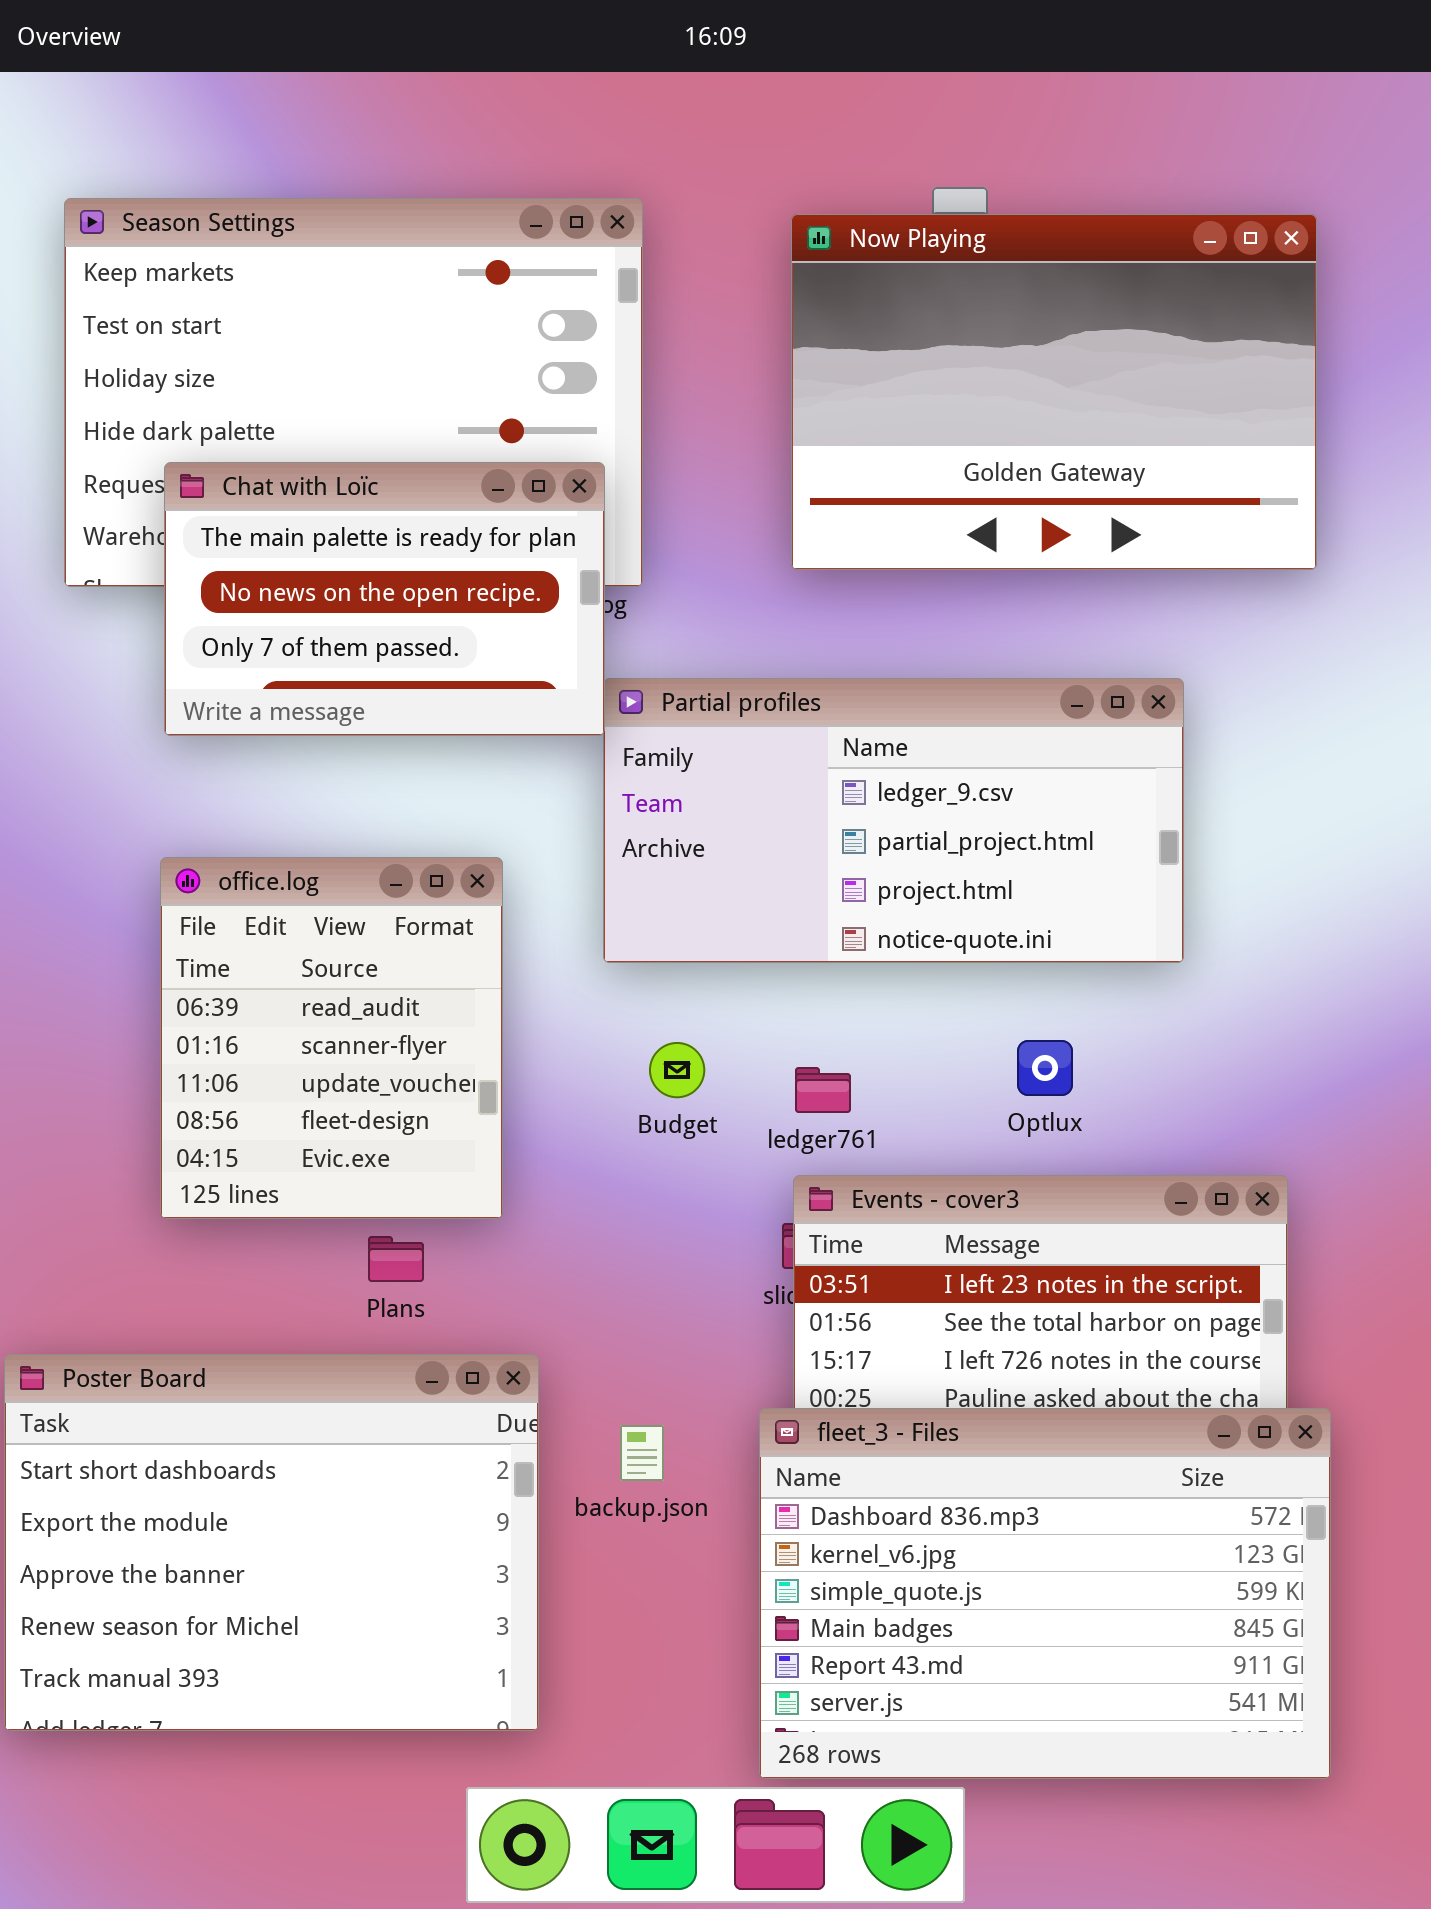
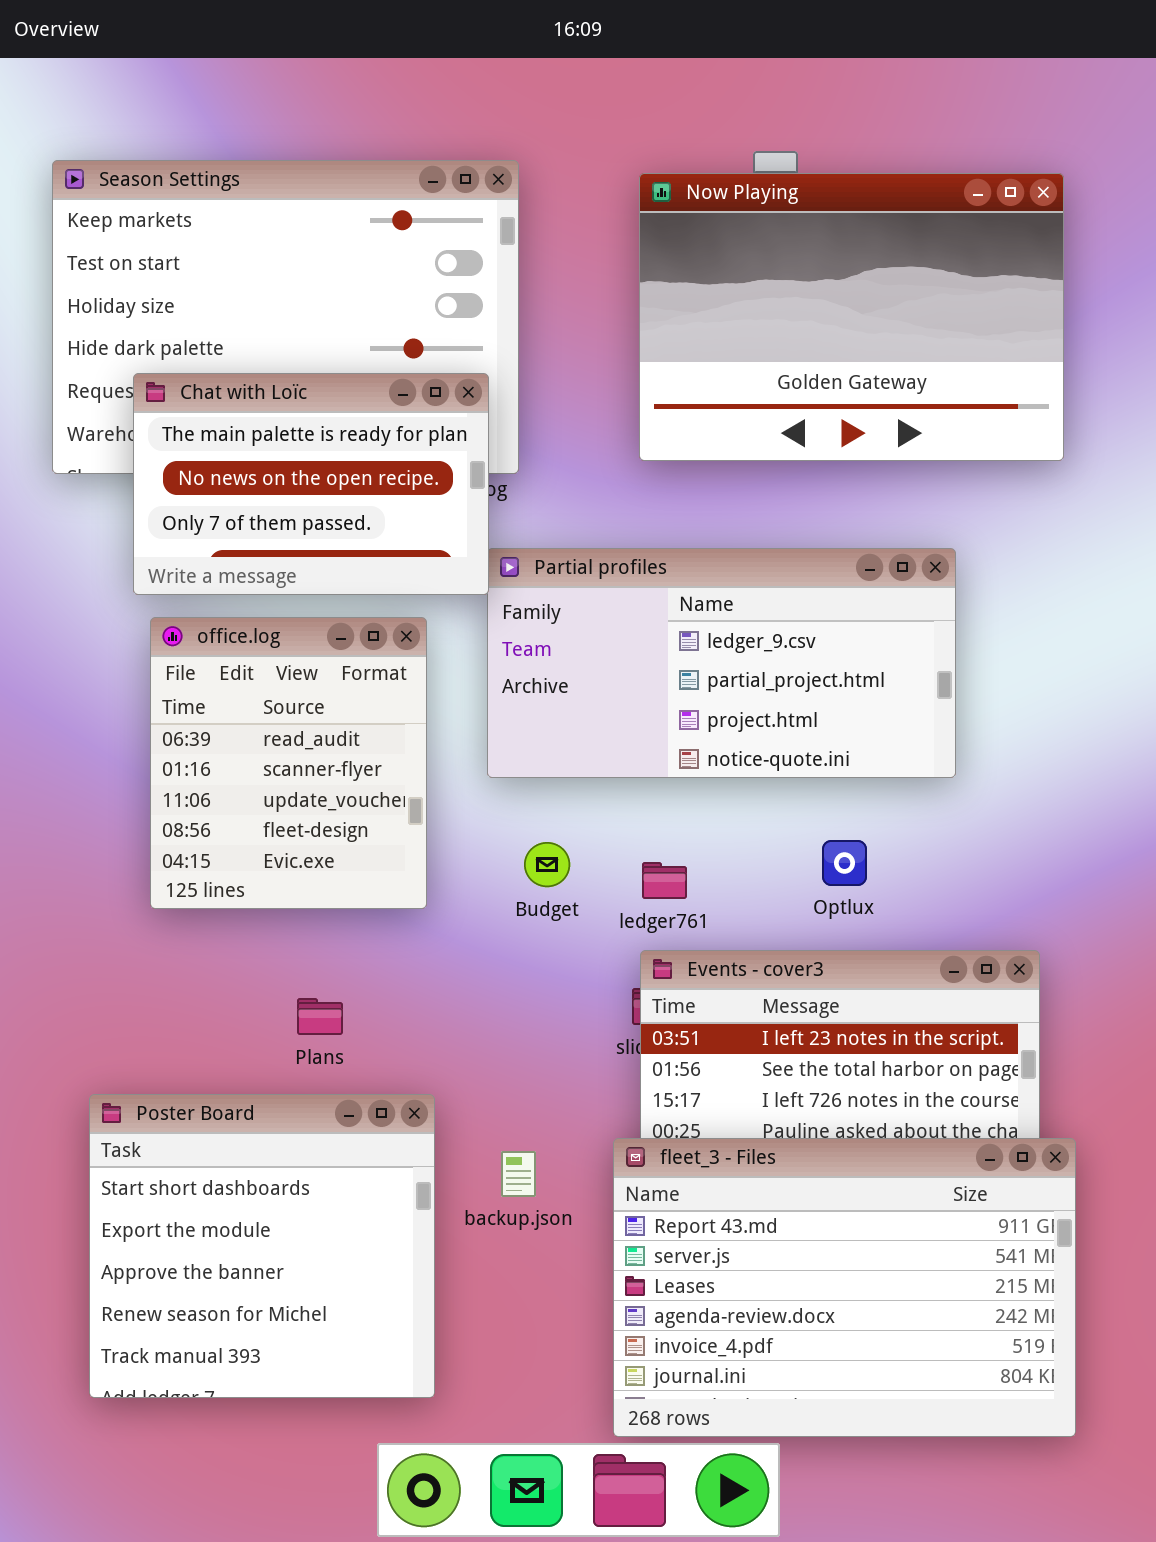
office.log: [160,857,503,1219] -> [150,617,427,909], moved
Poster Board: [4,1354,539,1731] -> [89,1094,435,1398], resized
fleet_3 - Files: [759,1408,1331,1779] -> [613,1138,1076,1437], scrolled down 4 rows

